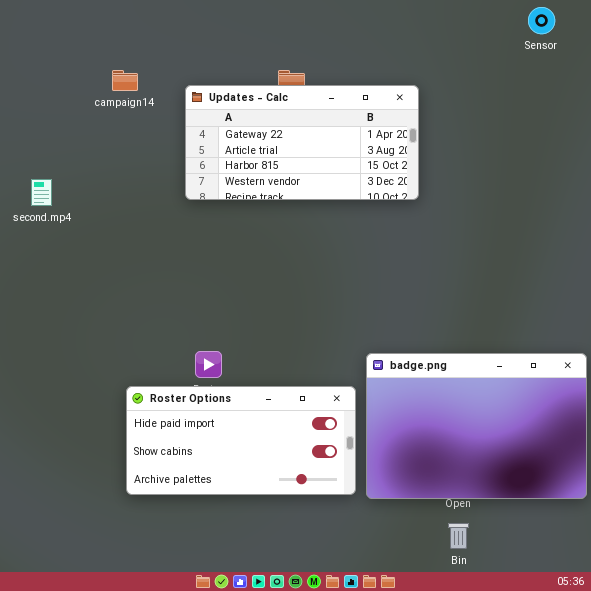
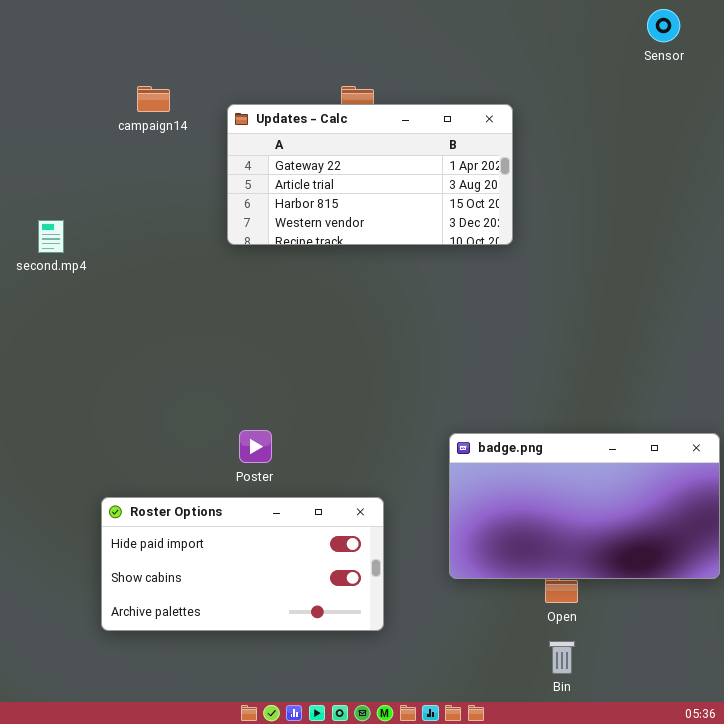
badge.png: [366,353,587,499] -> [449,433,720,579], resized
Roster Options: [126,386,356,495] -> [101,497,384,631], moved

